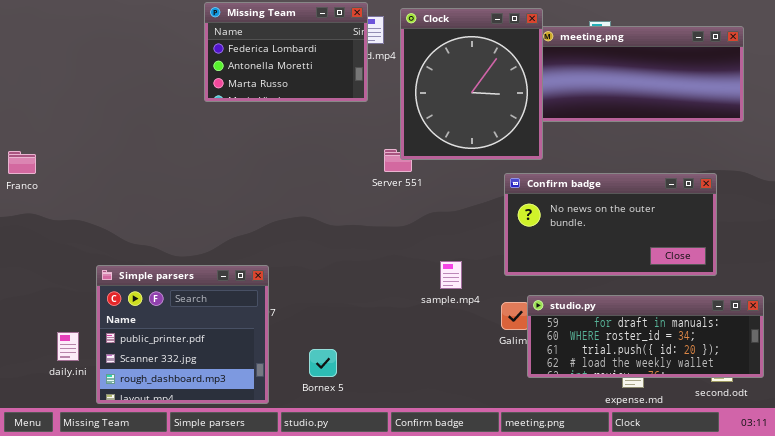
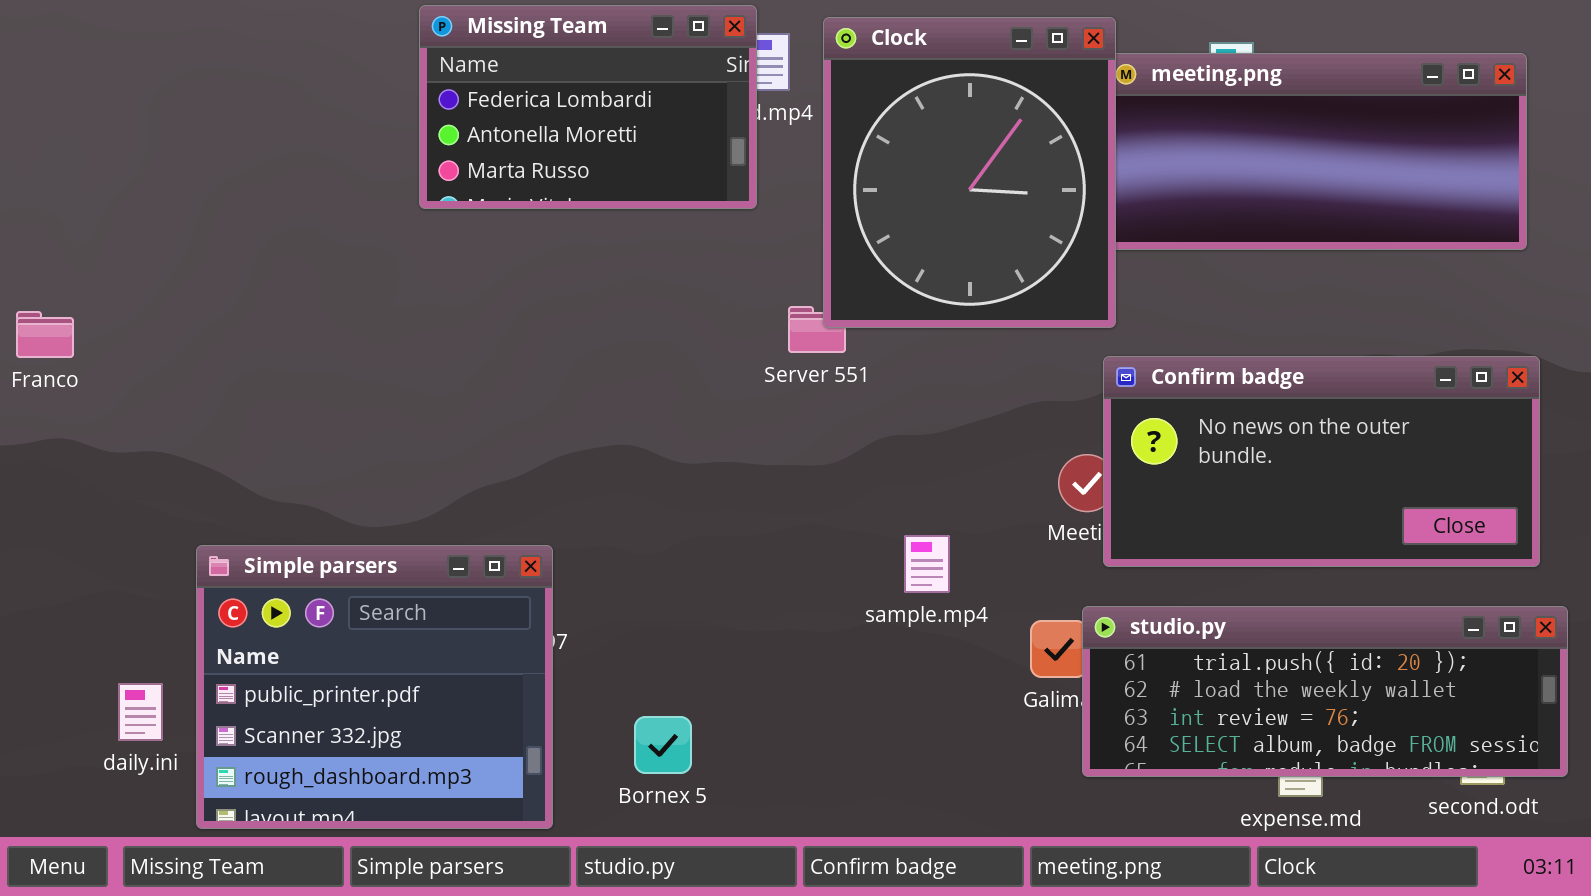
Confirm badge: [504,173,717,276] -> [1103,356,1540,567], moved
studio.py: [527,295,764,378] -> [1082,606,1568,777], scrolled down 2 rows

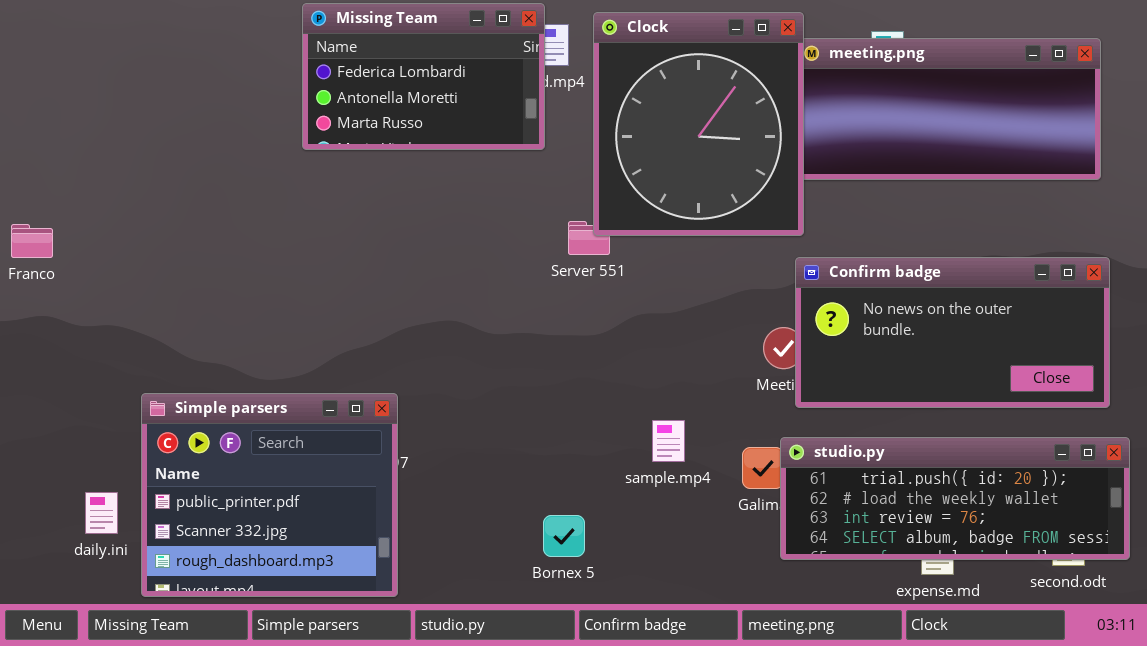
sample.mp4: [904,535,950,593] -> [652,420,685,462], moved
Bornex 5: [634,716,692,774] -> [543,515,585,557], moved

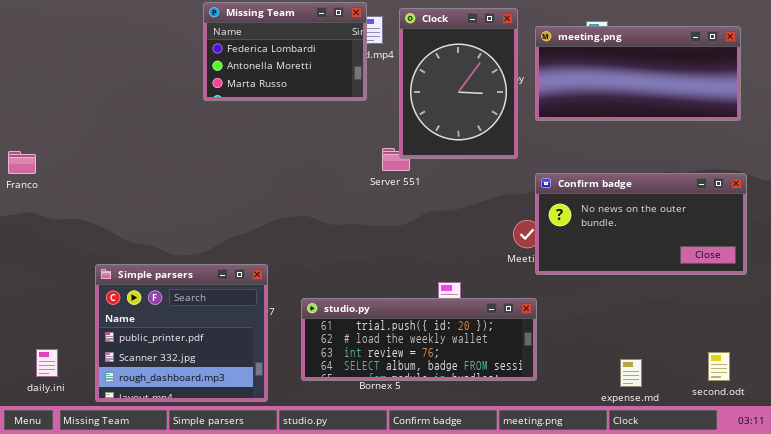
Clock: [593,12,804,236] -> [399,8,518,159], resized
studio.py: [780,437,1130,560] -> [301,298,537,381], moved
daily.ini: [85,492,118,534] -> [36,349,58,377], moved

